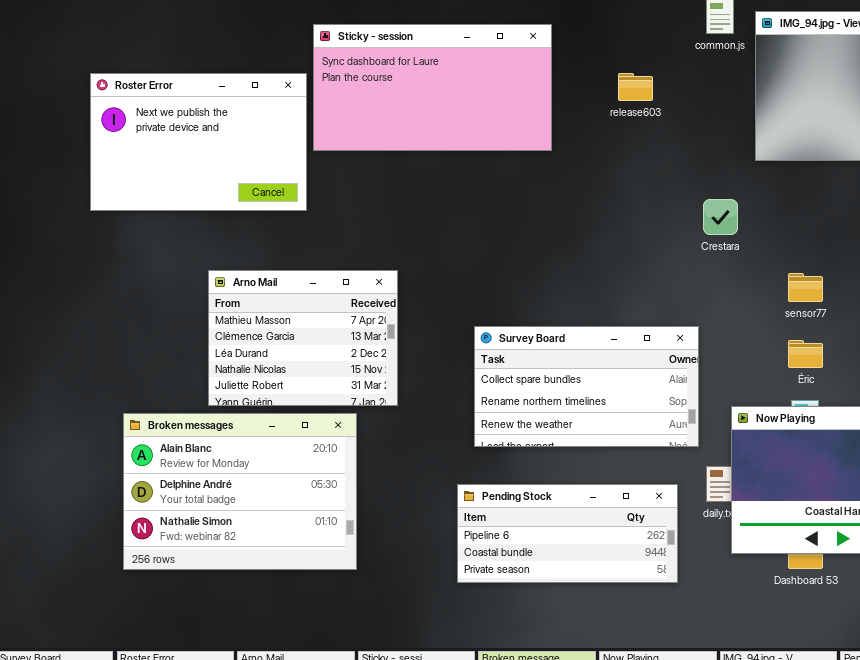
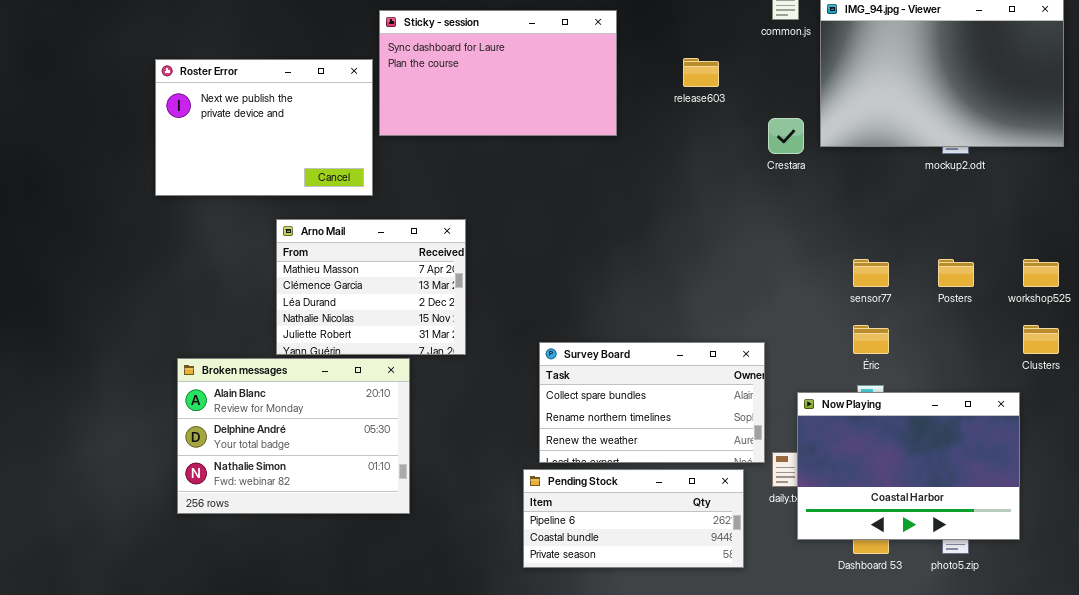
Crestara: [703,199,738,235] -> [768,118,804,154], moved
Arno Mail: [208,270,398,406] -> [276,219,466,355], moved
Survey Board: [474,326,699,447] -> [539,342,765,463], moved
Broken messages: [123,413,357,570] -> [177,358,410,514], moved

